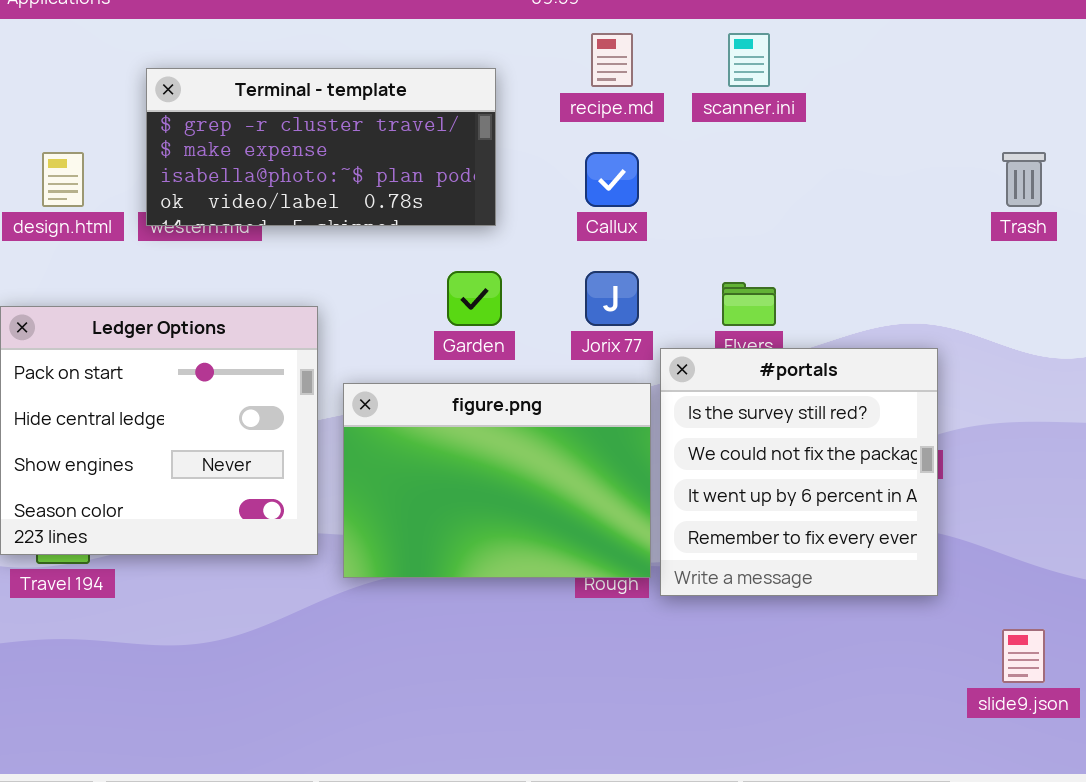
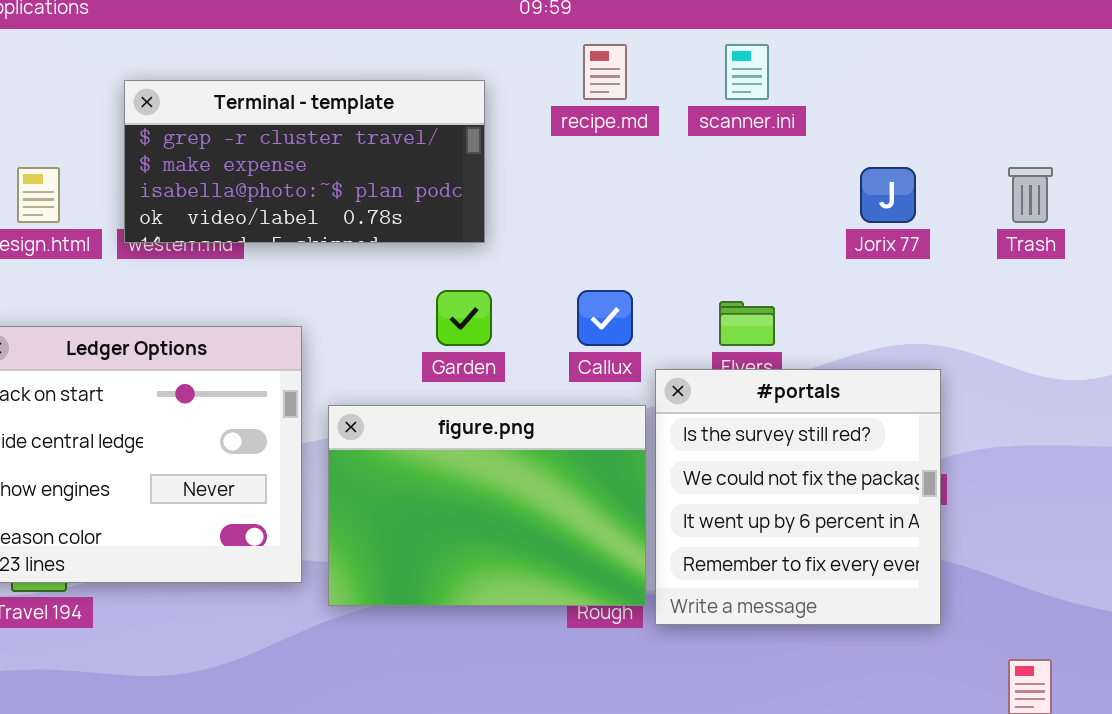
Callux: [585,152,639,207] -> [577,290,633,346], moved
Jorix 77: [585,271,639,326] -> [860,167,916,223], moved

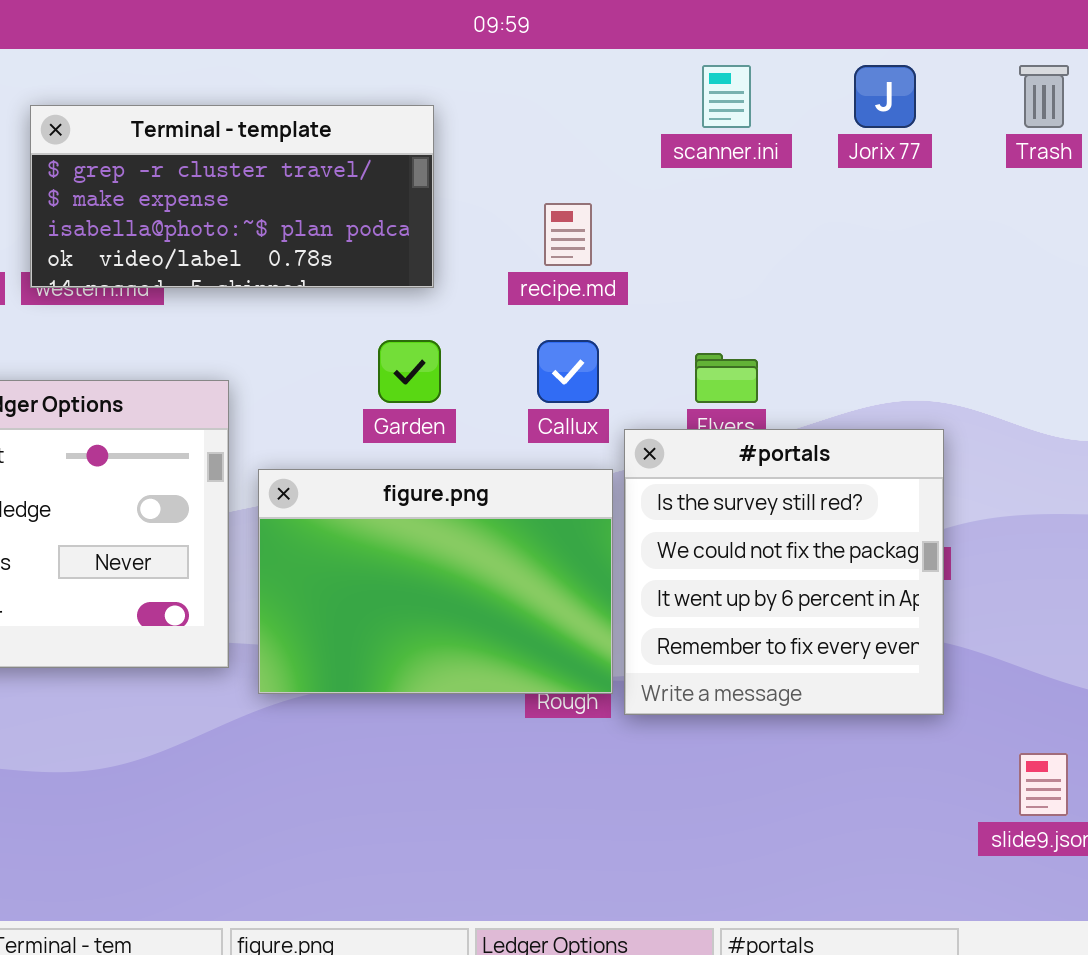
recipe.md: [583,44,627,100] -> [544,203,592,266], moved
Jorix 77: [860,167,916,223] -> [854,65,916,128], moved
Trash: [1008,167,1053,223] -> [1019,65,1069,128], moved

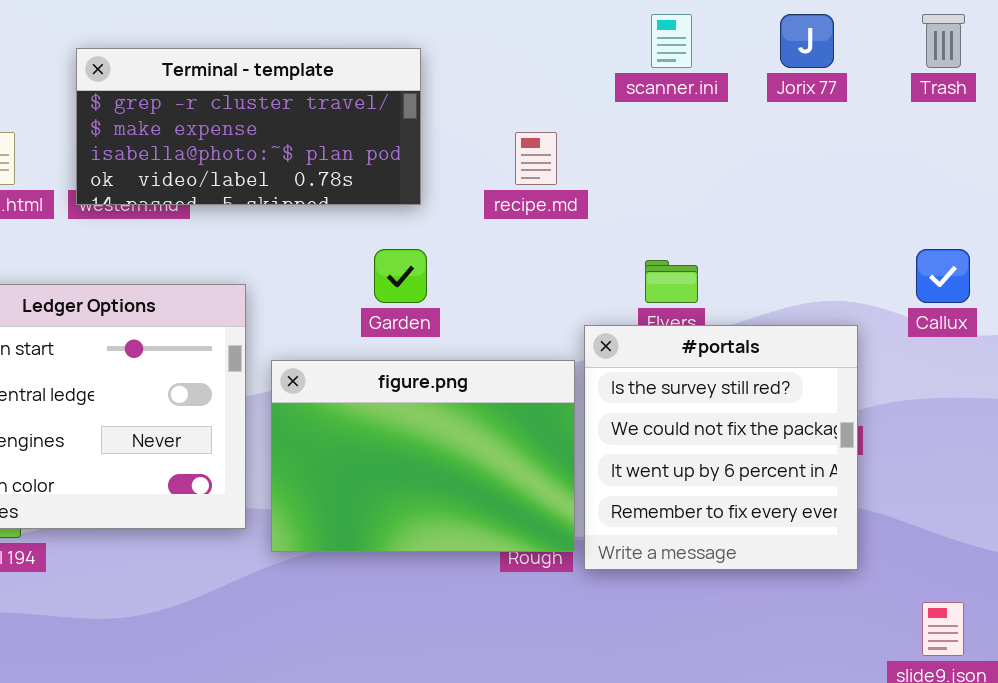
Callux: [537,340,599,403] -> [916,249,970,303], moved

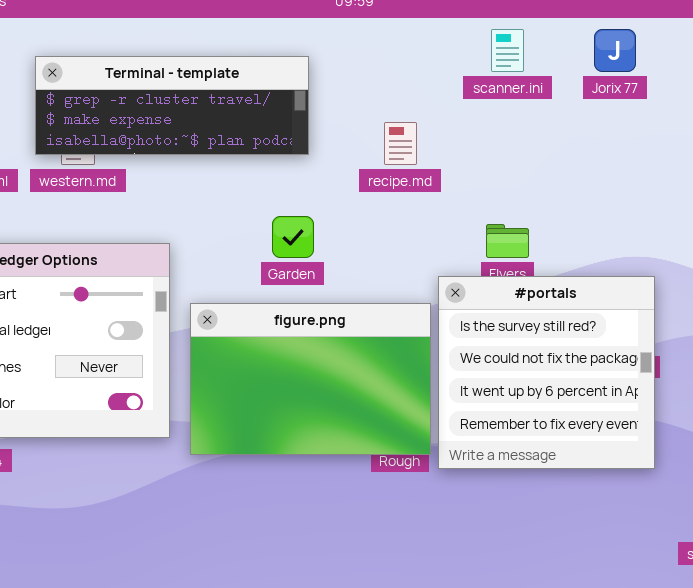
Terminal - template: [76,48,421,205] -> [35,56,309,155], resized

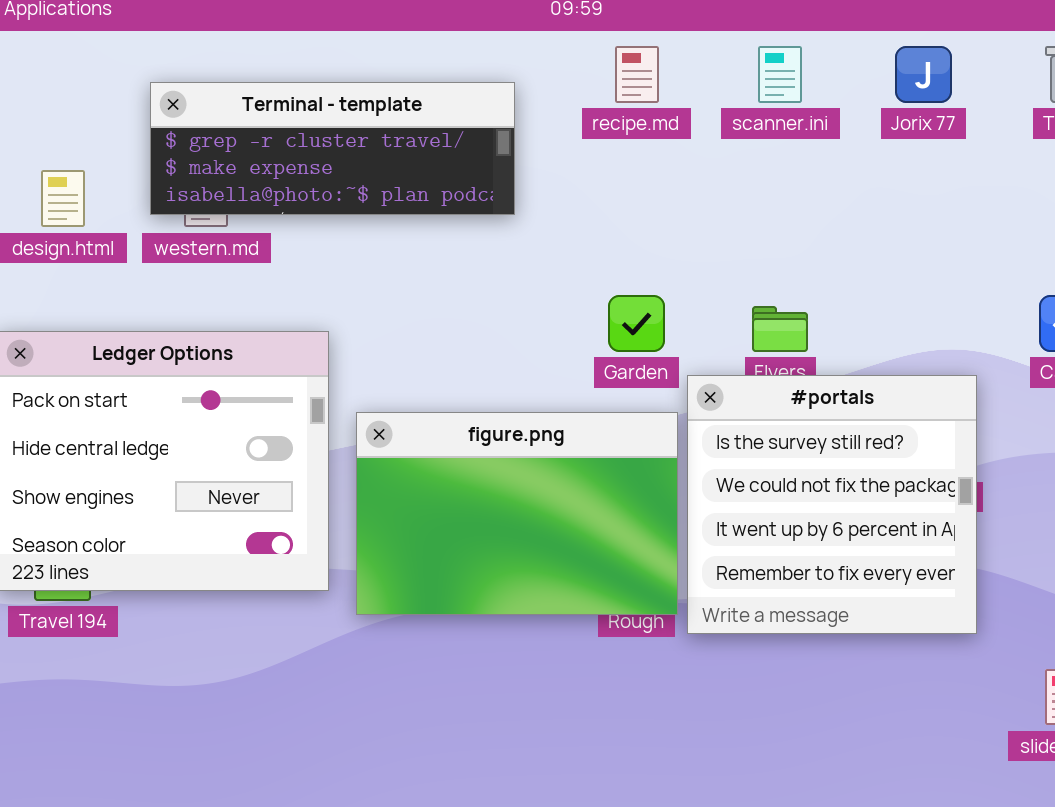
recipe.md: [384,122,417,165] -> [615,46,659,103], moved
Garden: [272,216,314,258] -> [608,295,665,352], moved

